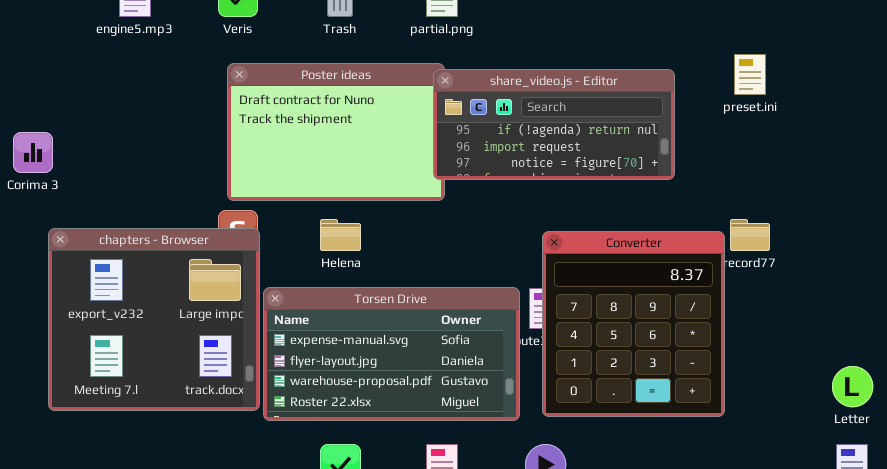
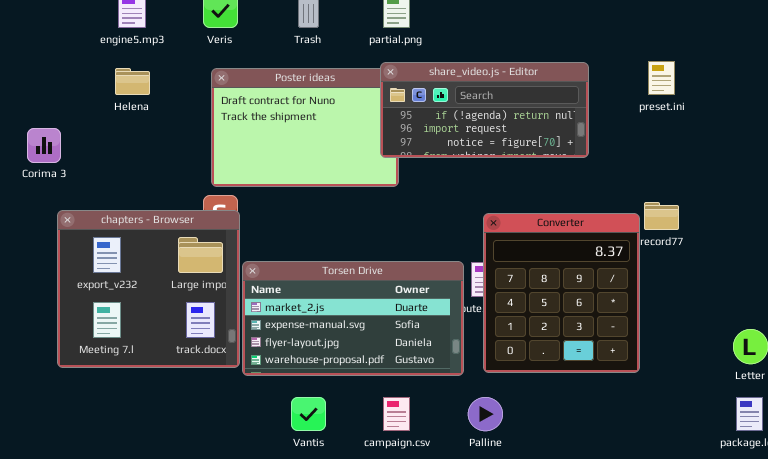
share_video.js - Editor: [433,69,675,180] -> [380,62,589,158], moved
Helena: [320,219,361,251] -> [115,68,150,95], moved
Torsen Drive: [263,287,520,421] -> [242,261,464,376], scrolled up 1 row

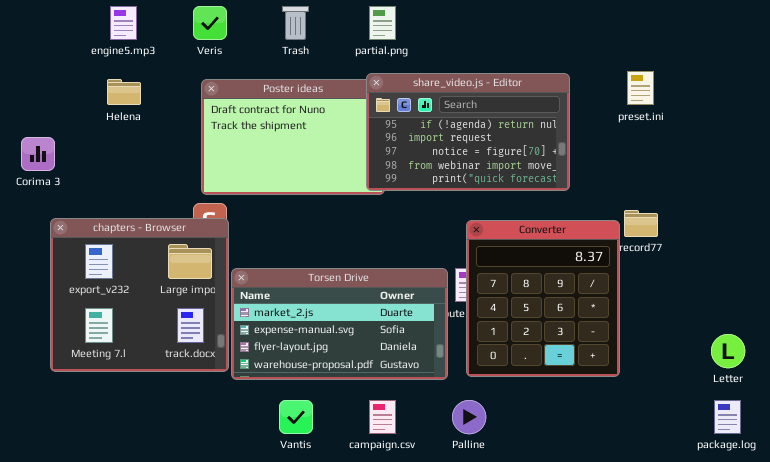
share_video.js - Editor: [380,62,589,158] -> [366,73,570,191], resized

